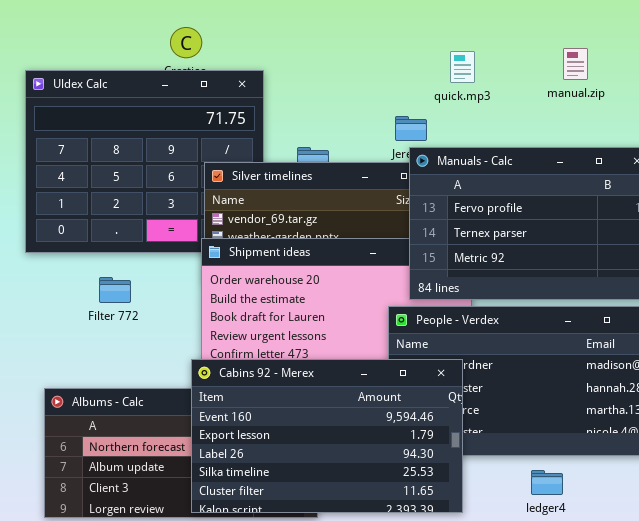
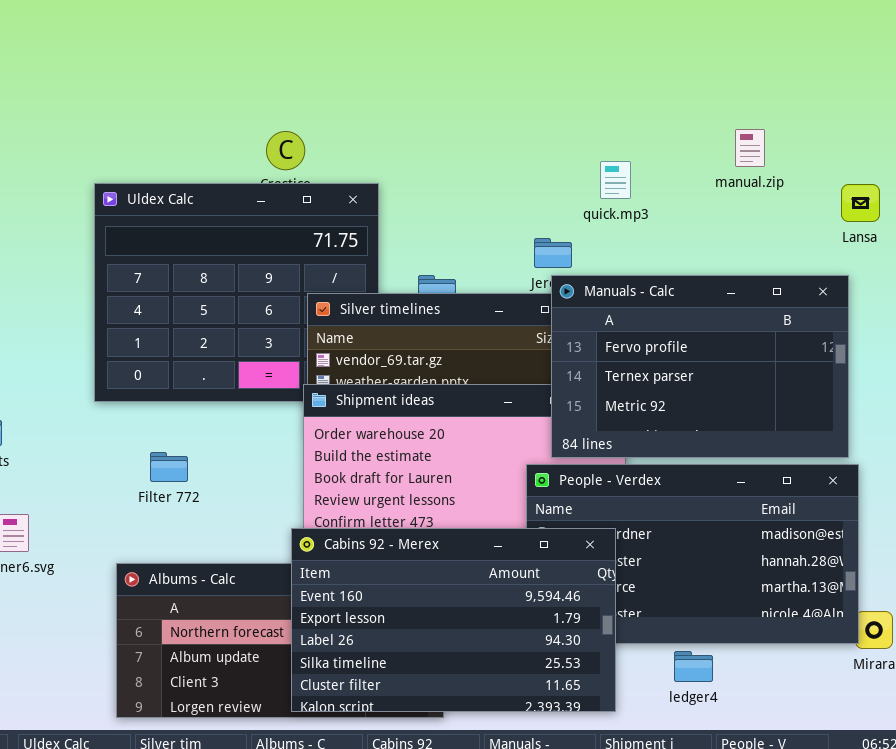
manual.zip: [563,48,588,80] -> [735,129,765,167], moved
Filter 772: [99,277,131,303] -> [150,452,188,482], moved
ledger4: [531,470,563,495] -> [674,651,713,682], moved

